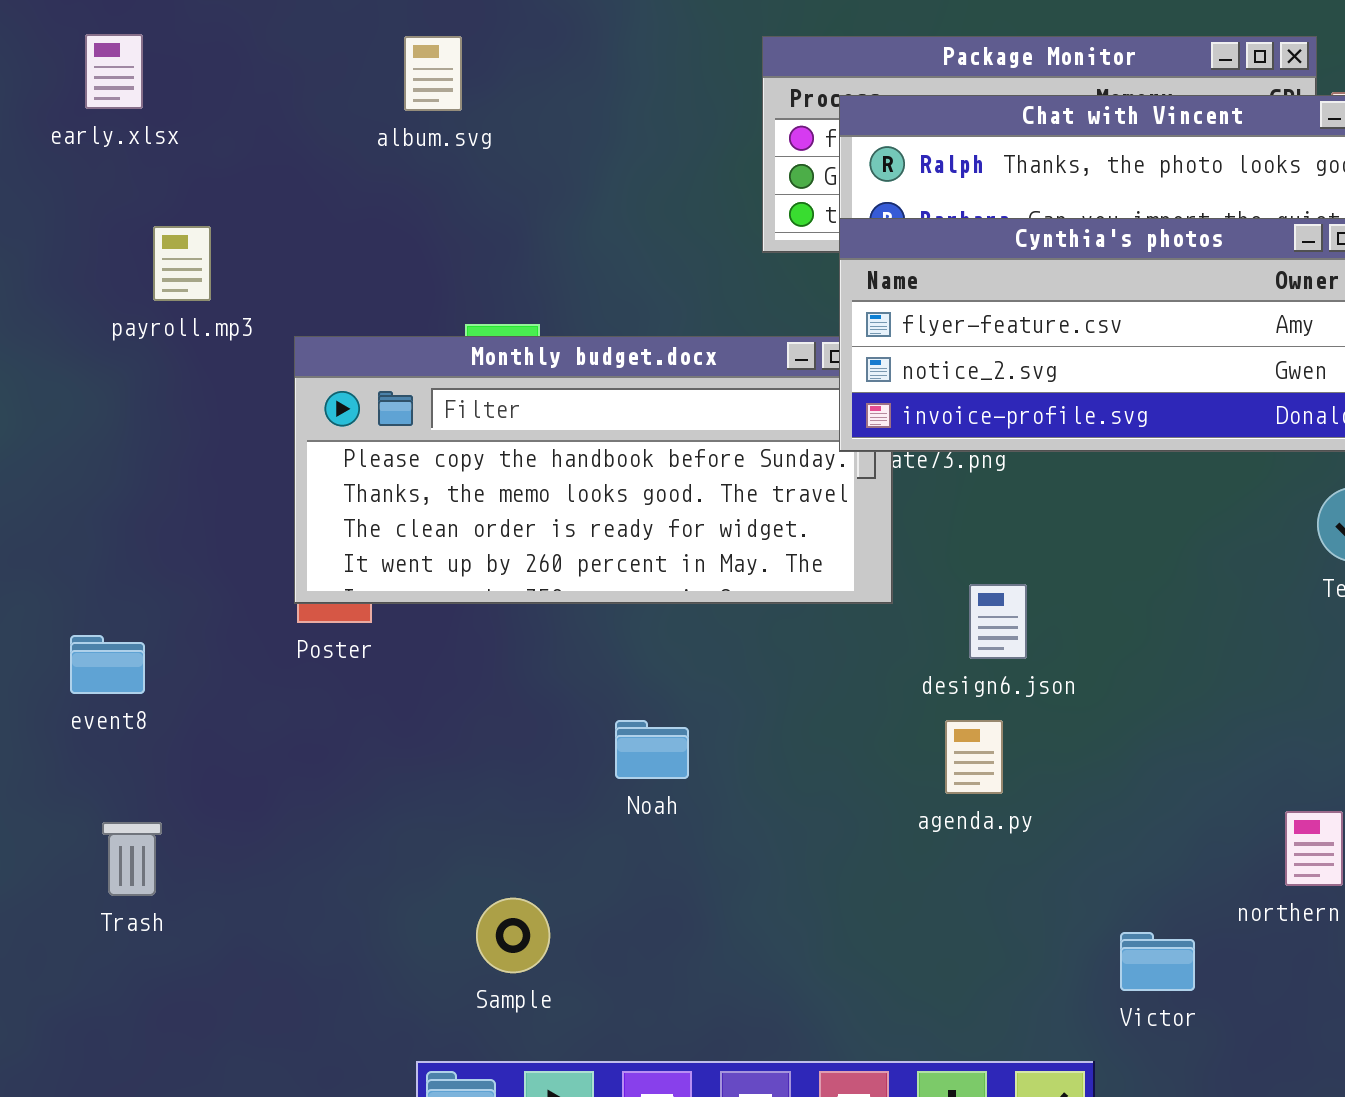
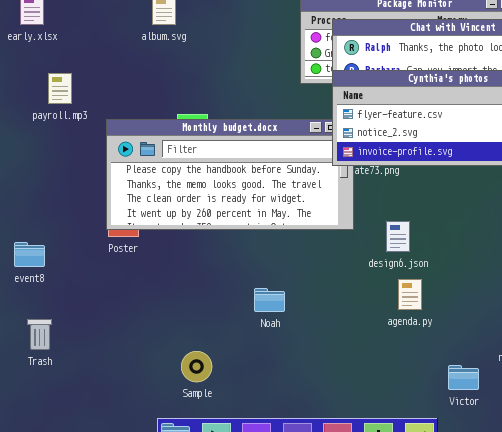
Noah: [615,720,689,779] -> [254,288,285,312], moved
agenda.py: [945,720,1003,794] -> [398,279,422,310], moved

